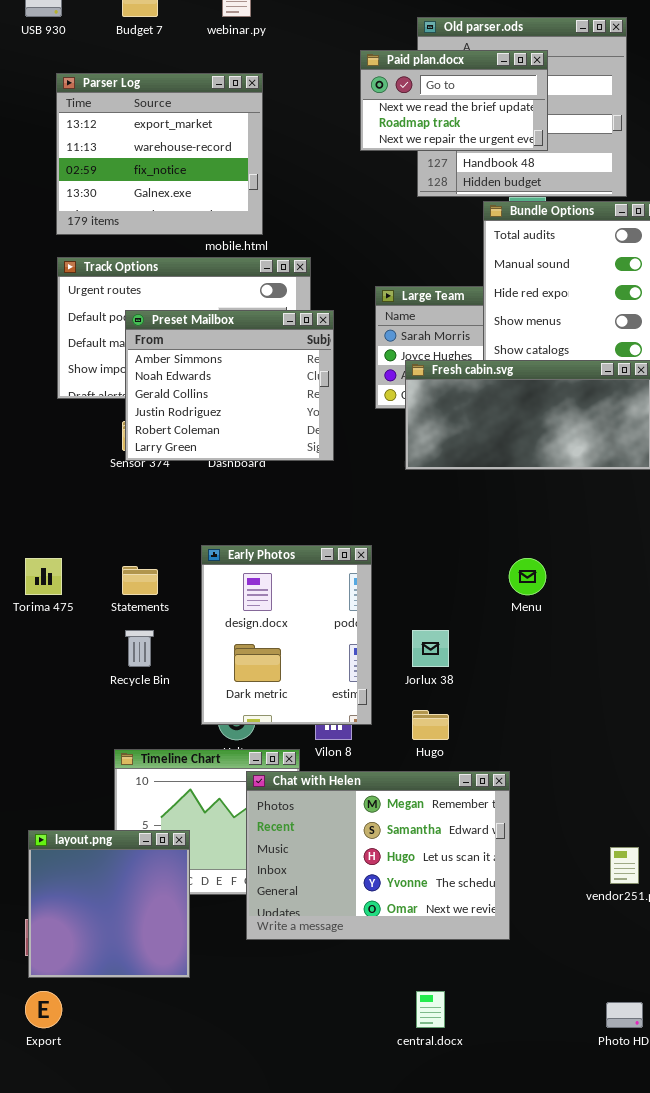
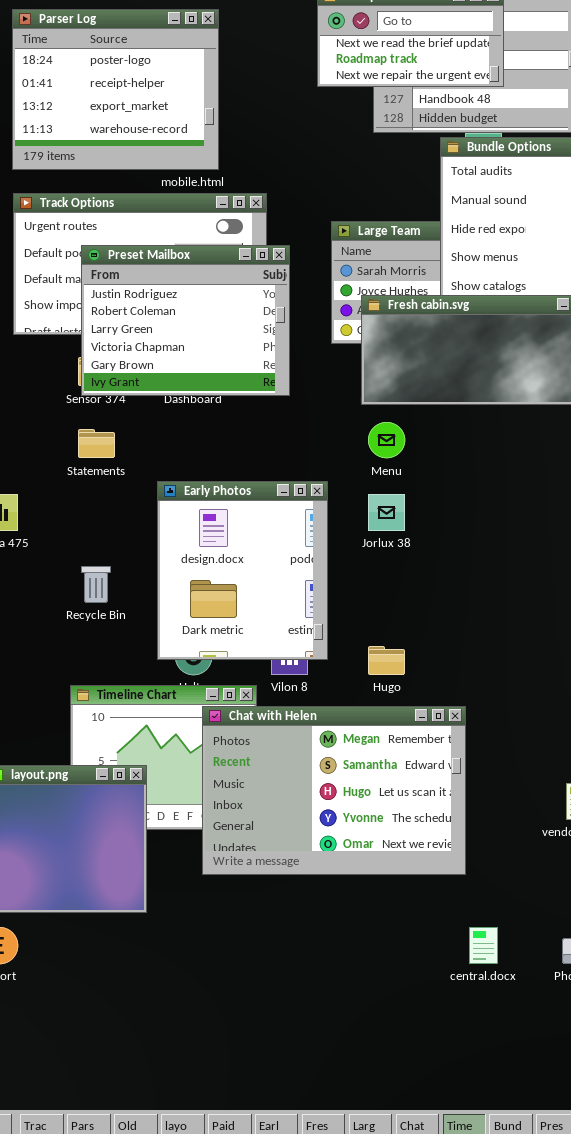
Parser Log: [56,73,263,235] -> [12,9,219,170], scrolled up 2 rows
Preset Mailbox: [125,310,334,461] -> [81,245,290,396], scrolled down 3 rows
Menu: [509,558,546,595] -> [368,422,405,458], moved
Statements: [122,566,158,595] -> [78,429,115,458], moved
Jorlux 38: [412,630,449,667] -> [368,494,405,531], moved
central.docx: [416,991,445,1028] -> [469,927,498,964], moved

